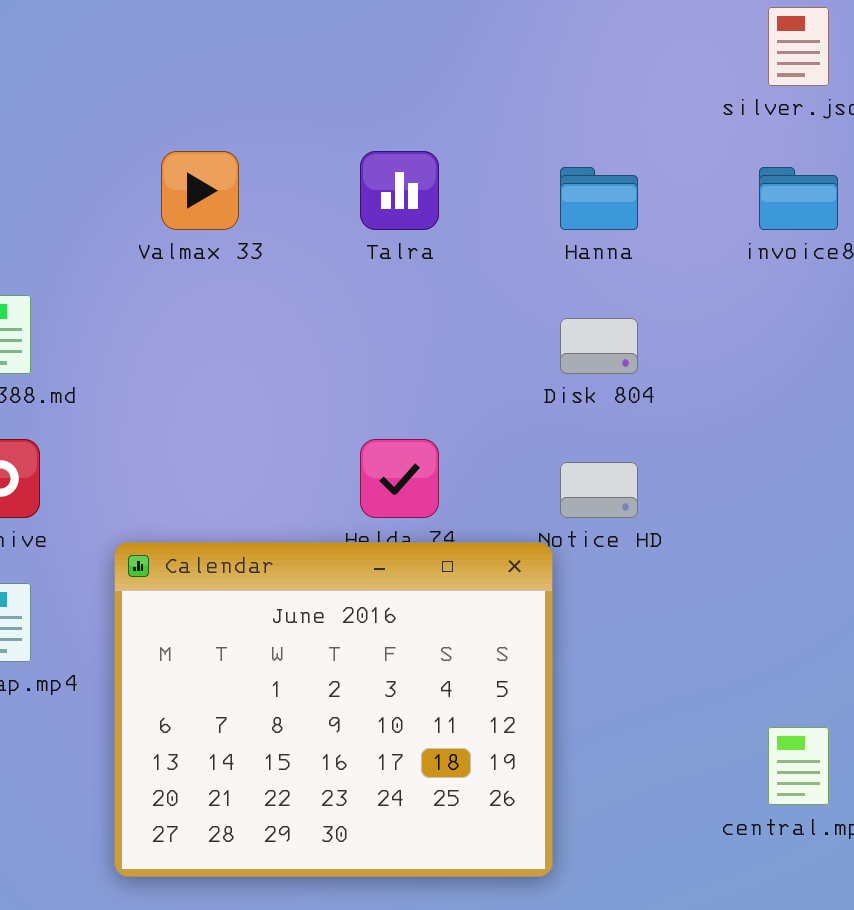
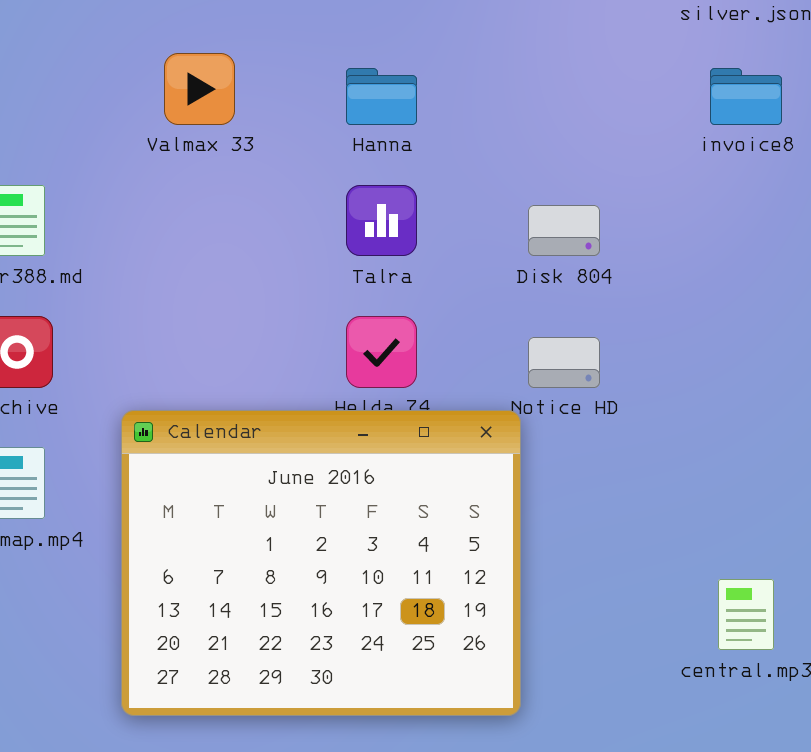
Talra: [360,151,439,230] -> [346,185,417,256], moved
Hanna: [560,167,638,230] -> [346,68,417,125], moved

